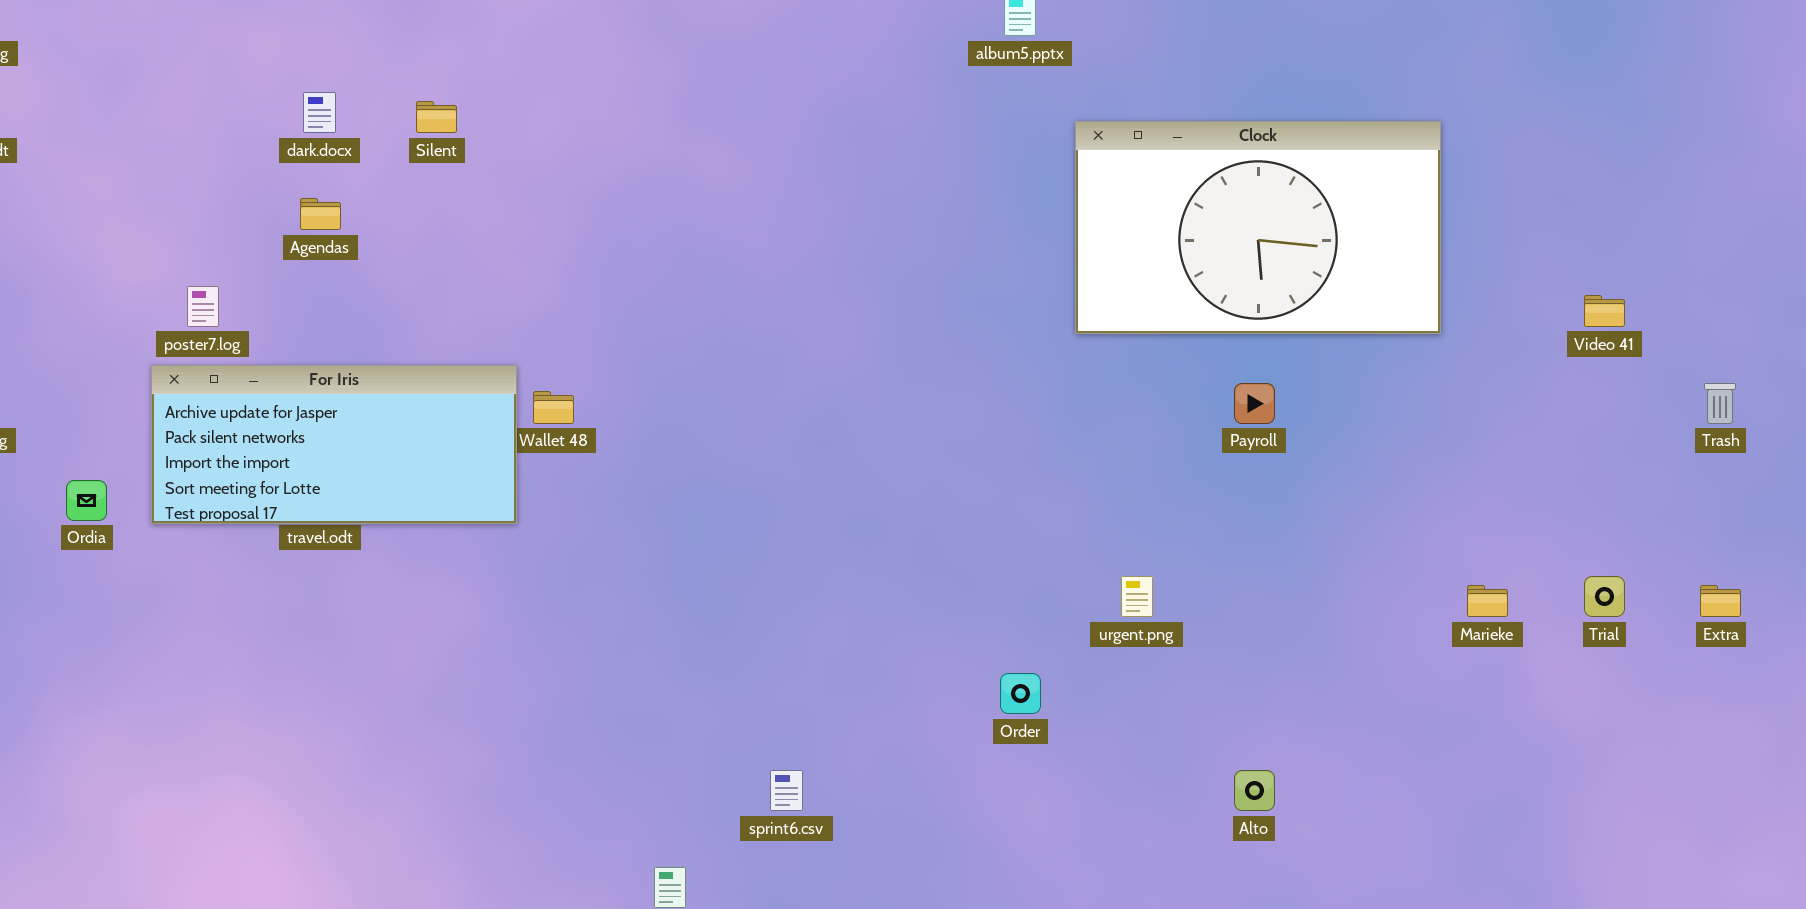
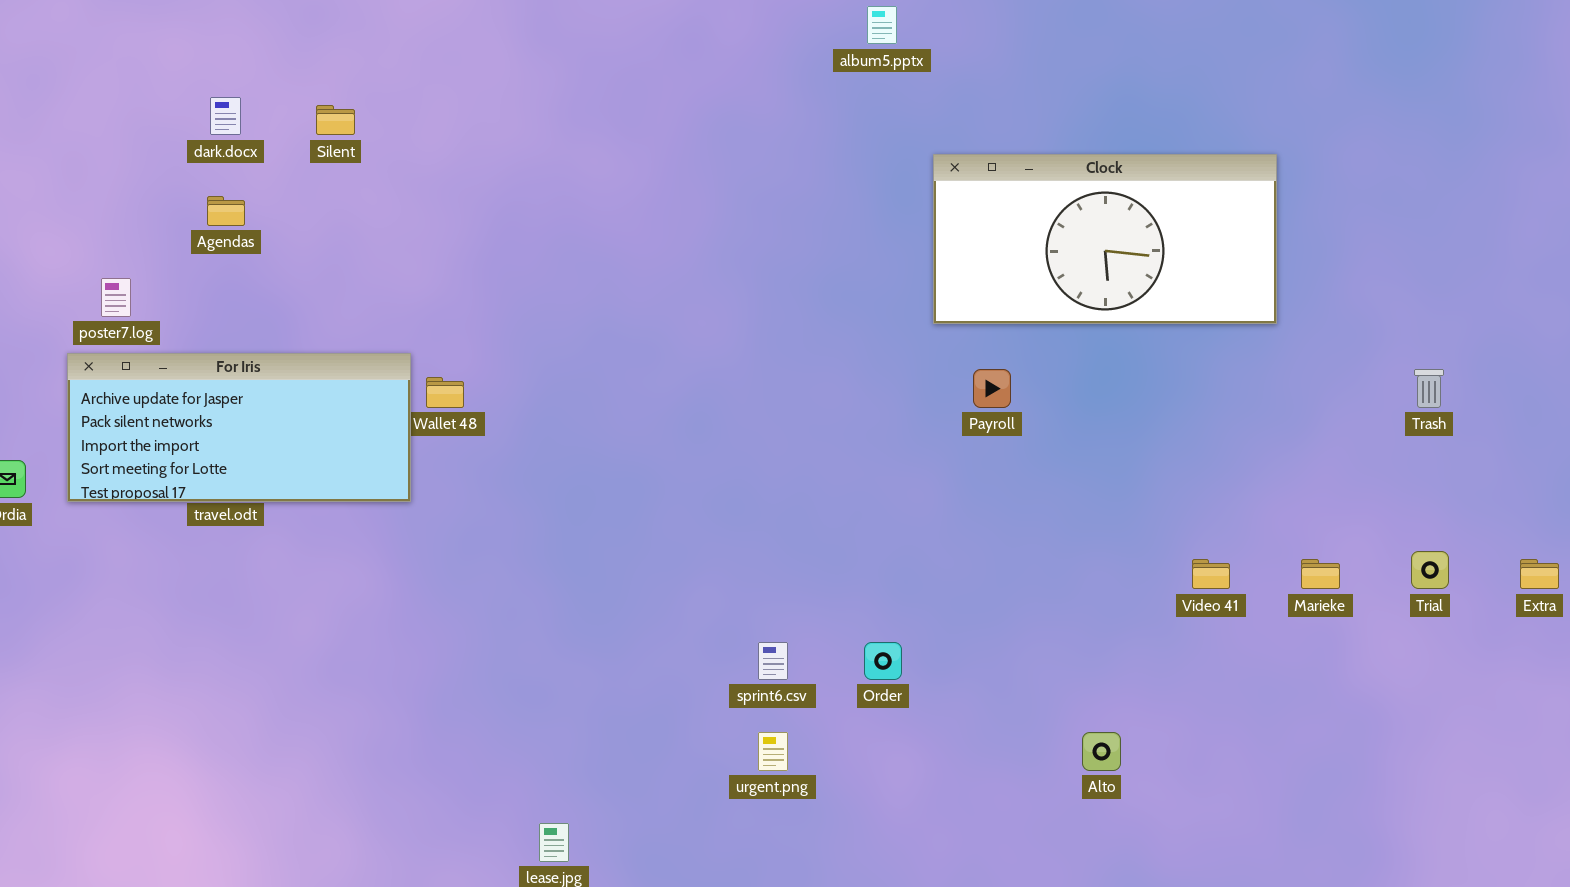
Clock: [1075,121,1441,334] -> [933,154,1277,324], resized
Video 41: [1584,295,1625,327] -> [1192,559,1230,589], moved
Payroll: [1234,383,1275,424] -> [973,369,1011,408], moved
Trash: [1704,383,1736,424] -> [1414,369,1444,408], moved
urgent.png: [1121,576,1153,617] -> [758,732,788,771], moved
sprint6.csv: [770,770,803,811] -> [758,642,788,680], moved

